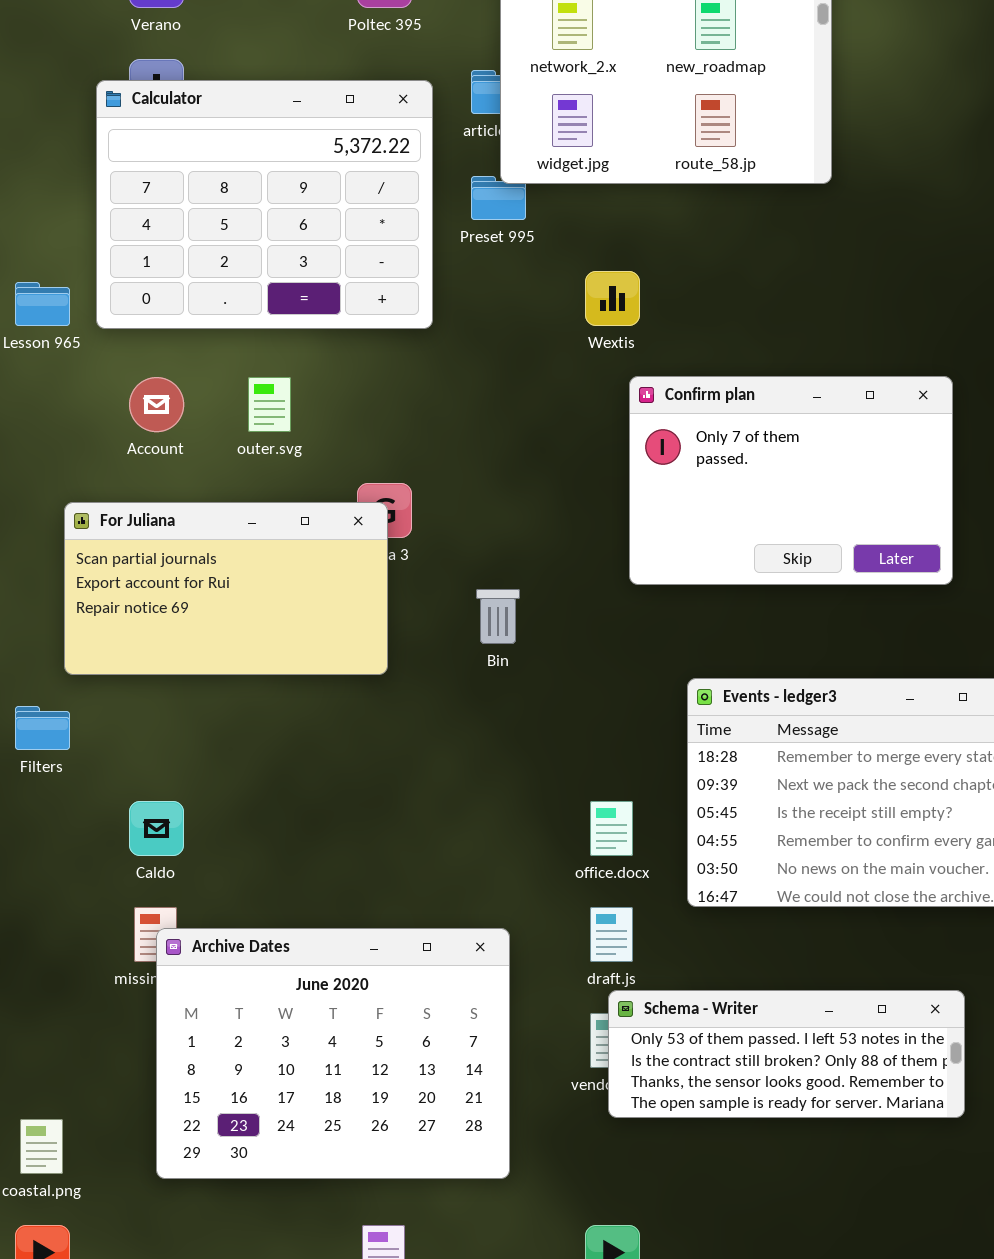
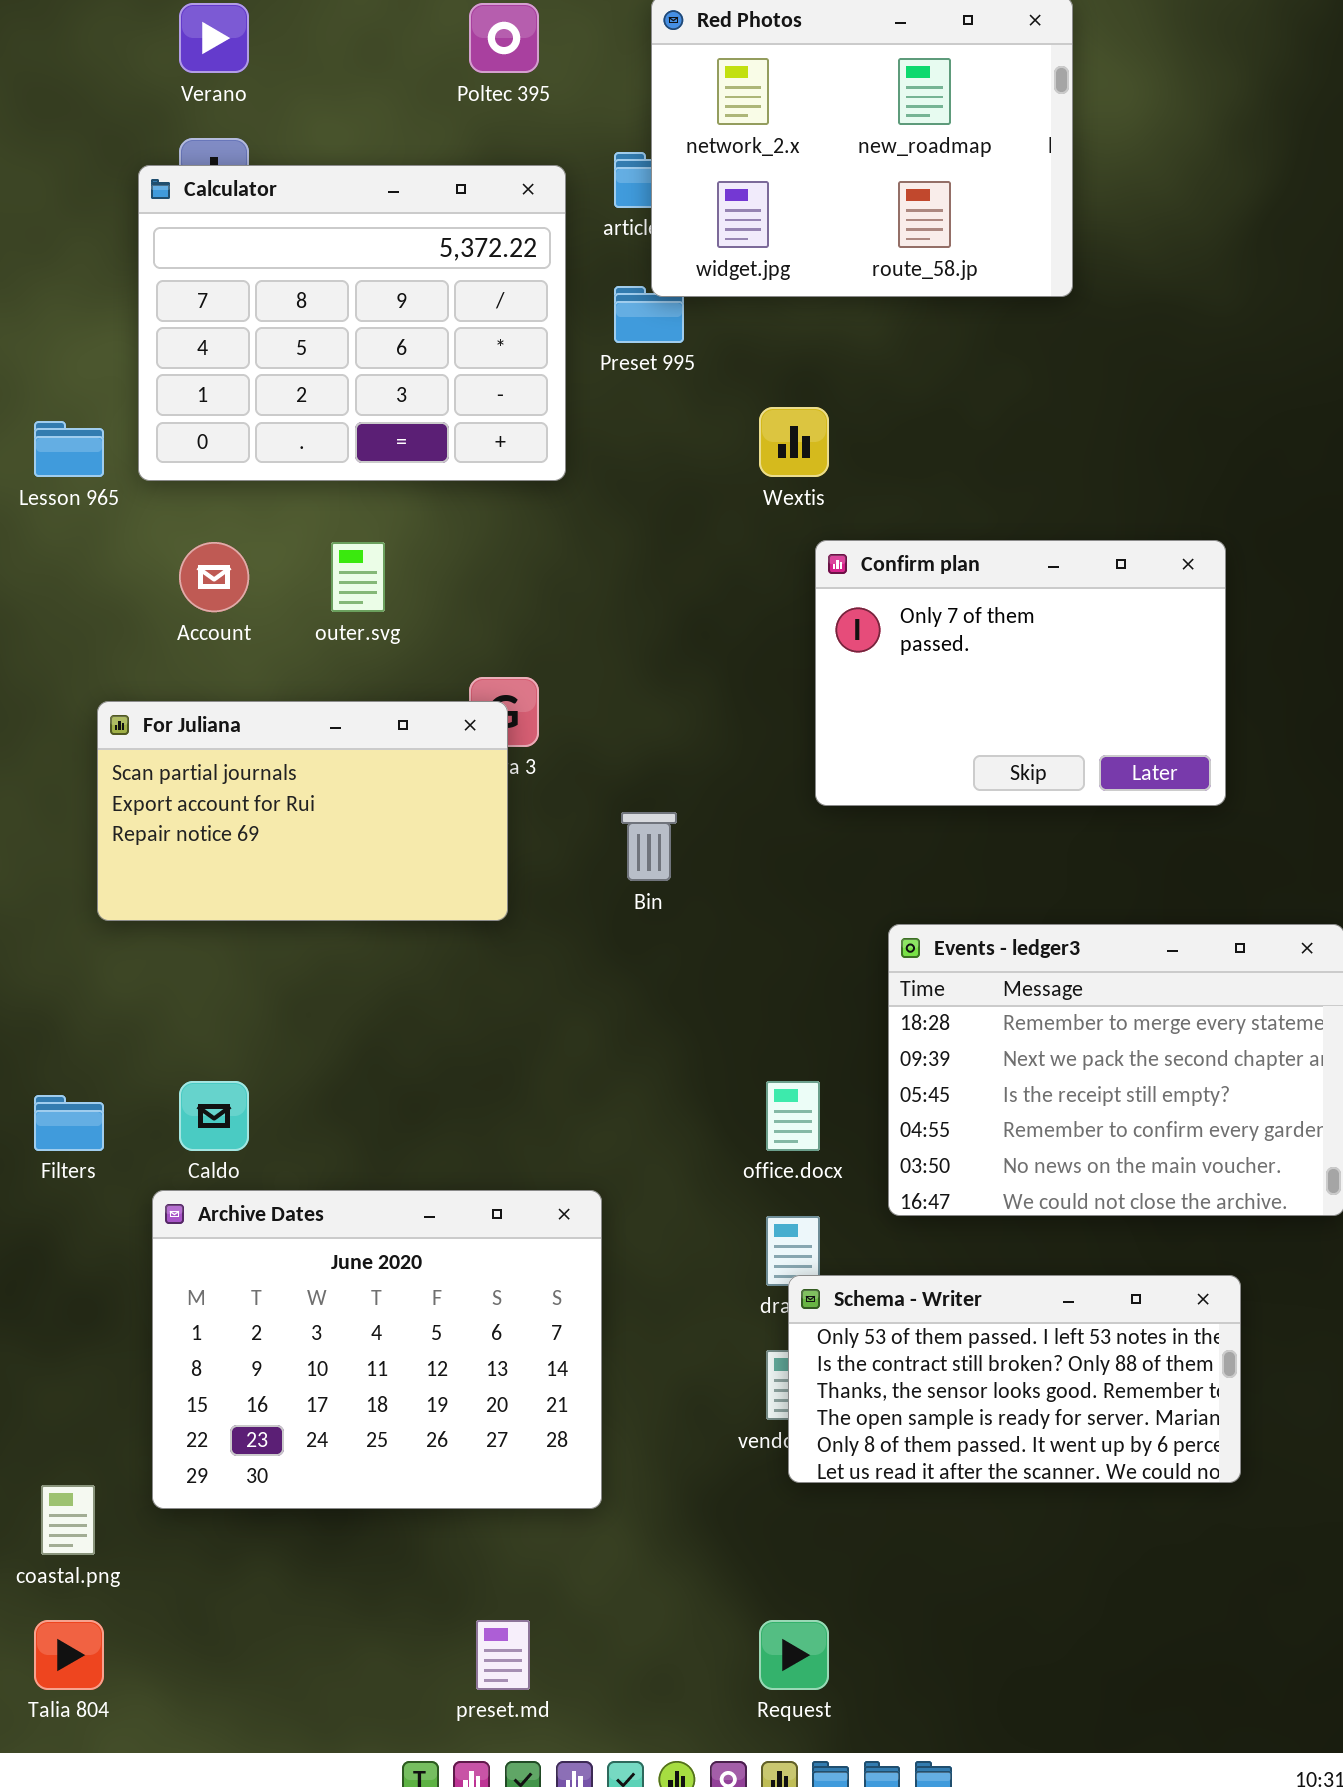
Filters: [15,706,70,750] -> [34,1095,104,1151], moved
Archive Dates: [156,928,510,1179] -> [152,1190,602,1509], moved
Schema - Writer: [608,990,965,1118] -> [788,1275,1241,1483], resized

